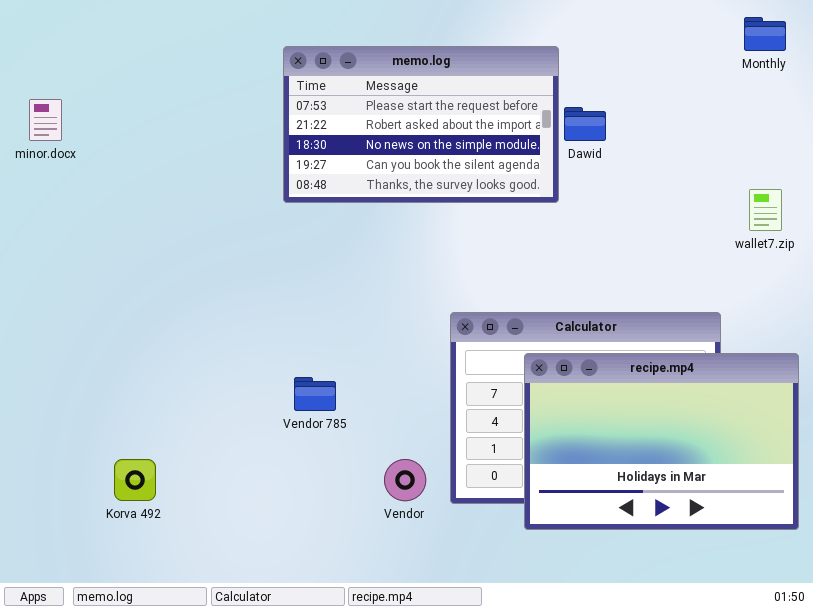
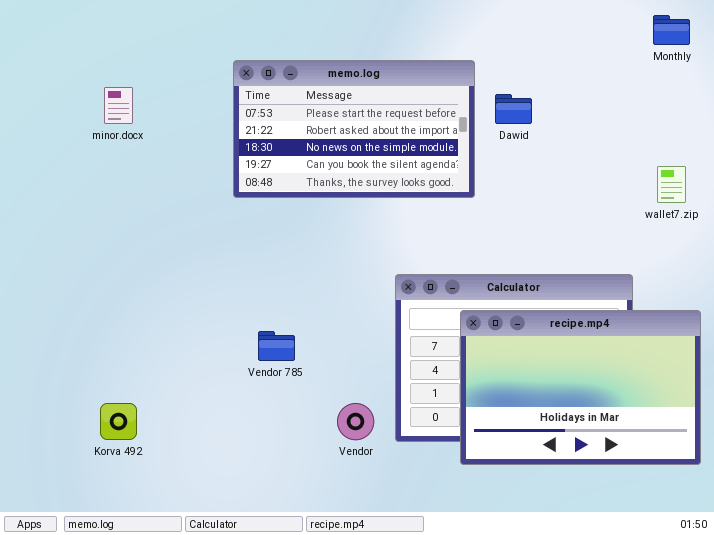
memo.log: [283,46,559,203] -> [233,60,475,198], moved
minor.docx: [29,99,62,141] -> [104,87,133,124], moved

